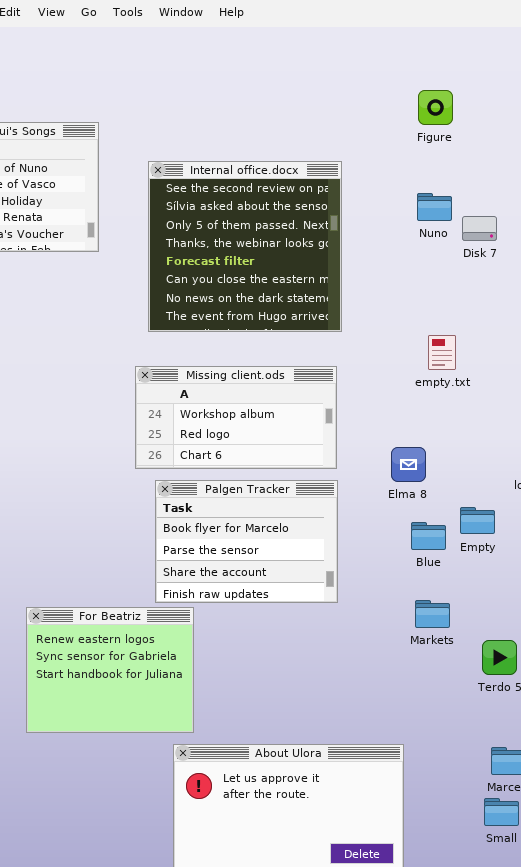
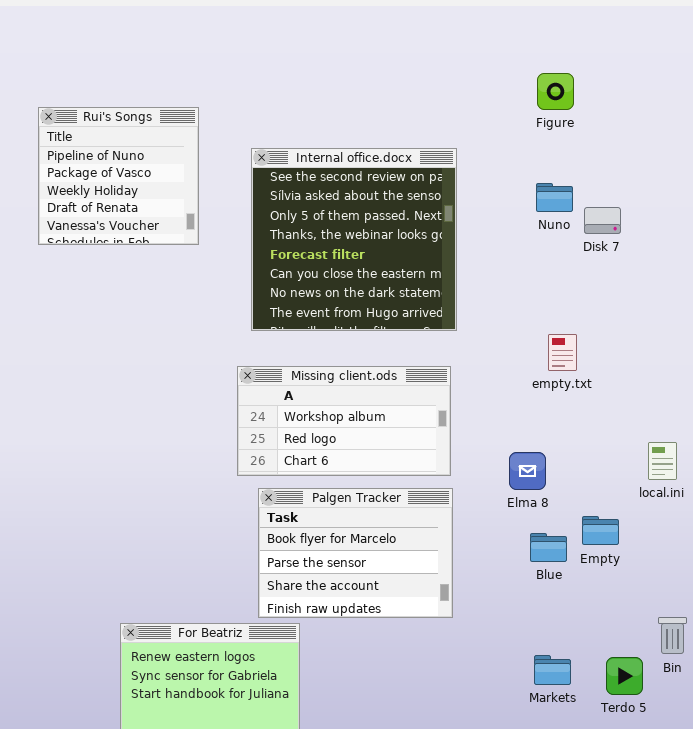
Markets: [415,600,450,628] -> [534,655,571,685], moved

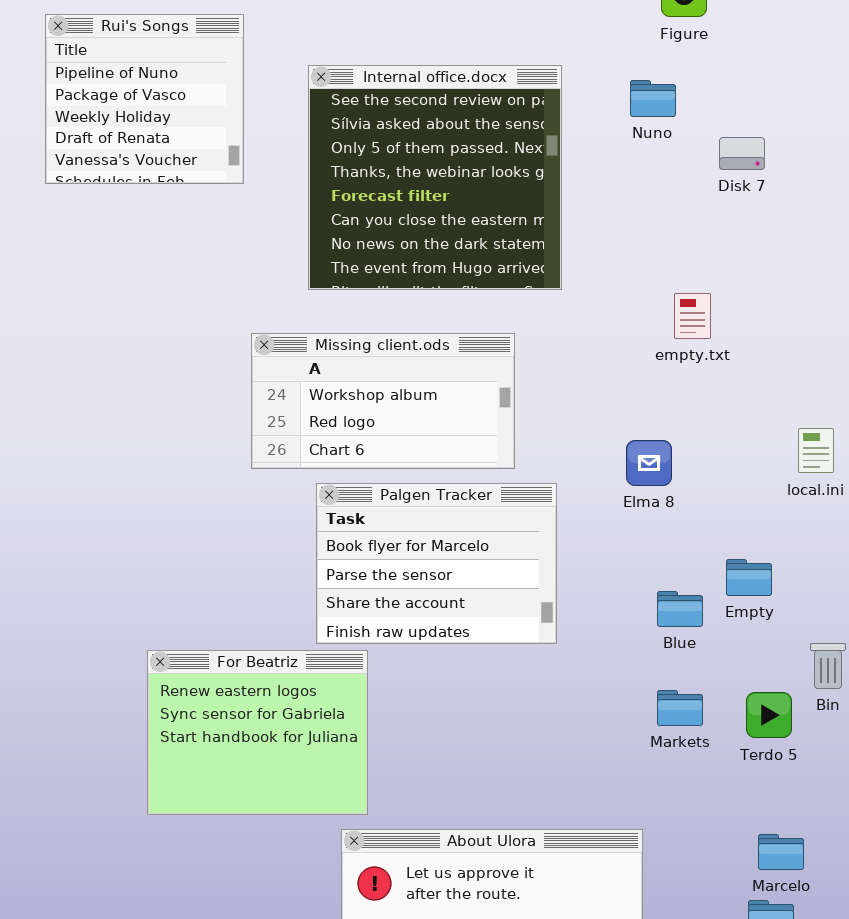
Nuno: [536,183,573,212] -> [630,80,676,117], moved
Missing client.ods: [237,366,451,476] -> [251,333,515,469], moved
Empty: [582,516,619,545] -> [726,559,772,596], moved
Blue: [530,533,567,562] -> [657,591,703,627], moved

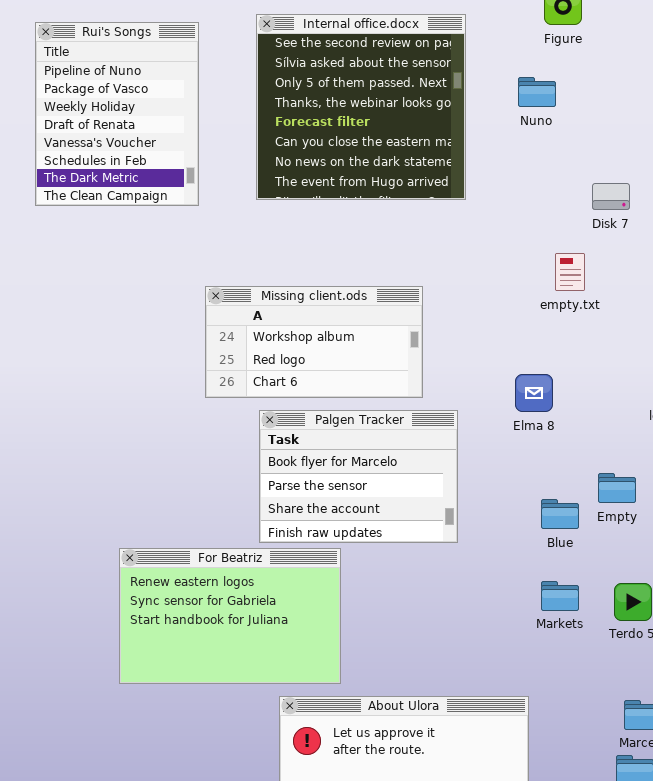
Rui's Songs: [45,14,244,184] -> [35,22,199,206], resized
Internal office.docx: [308,65,562,290] -> [256,14,466,200], moved
Disk 7: [719,137,765,170] -> [592,183,630,210], moved
For Beatriz: [147,650,368,815] -> [119,548,341,684], resized

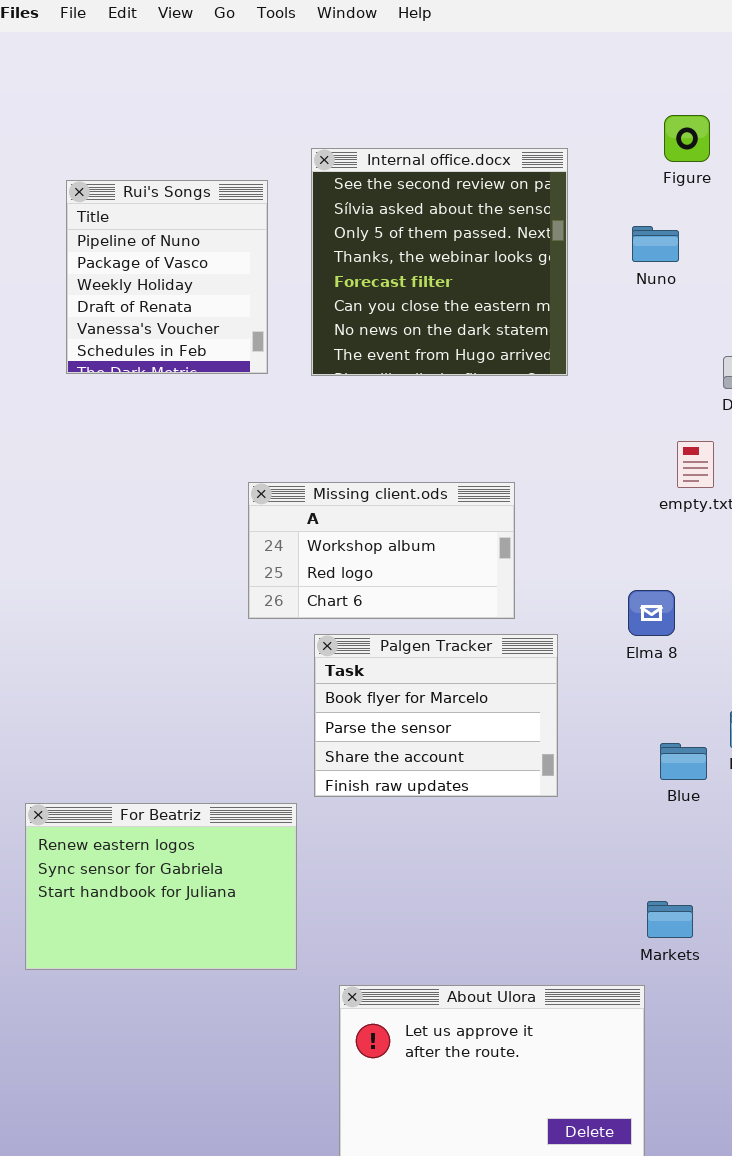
Rui's Songs: [35,22,199,206] -> [66,180,268,374], moved, resized
For Beatriz: [119,548,341,684] -> [25,803,297,970], moved
Markets: [541,581,579,611] -> [647,901,693,938], moved

